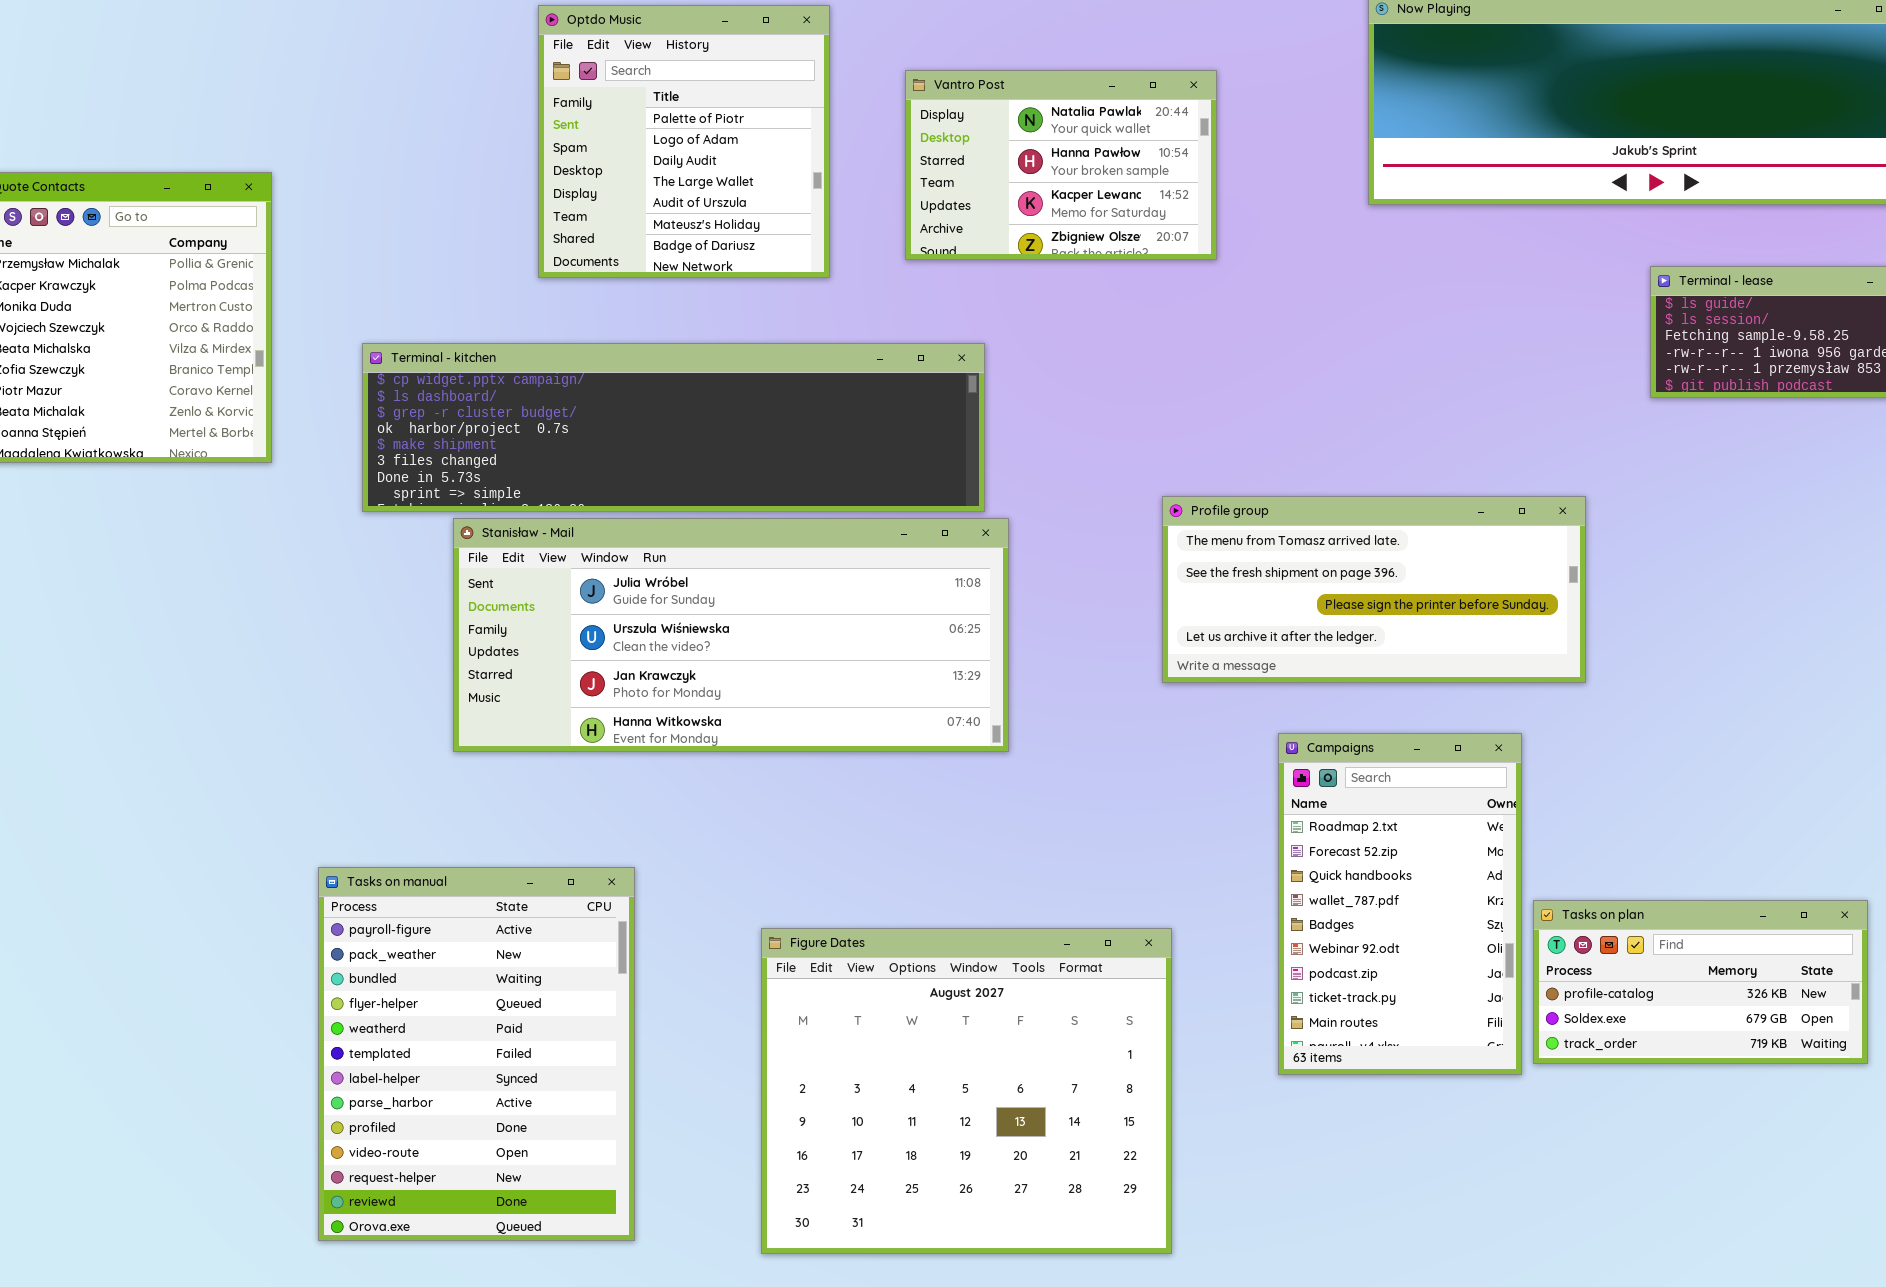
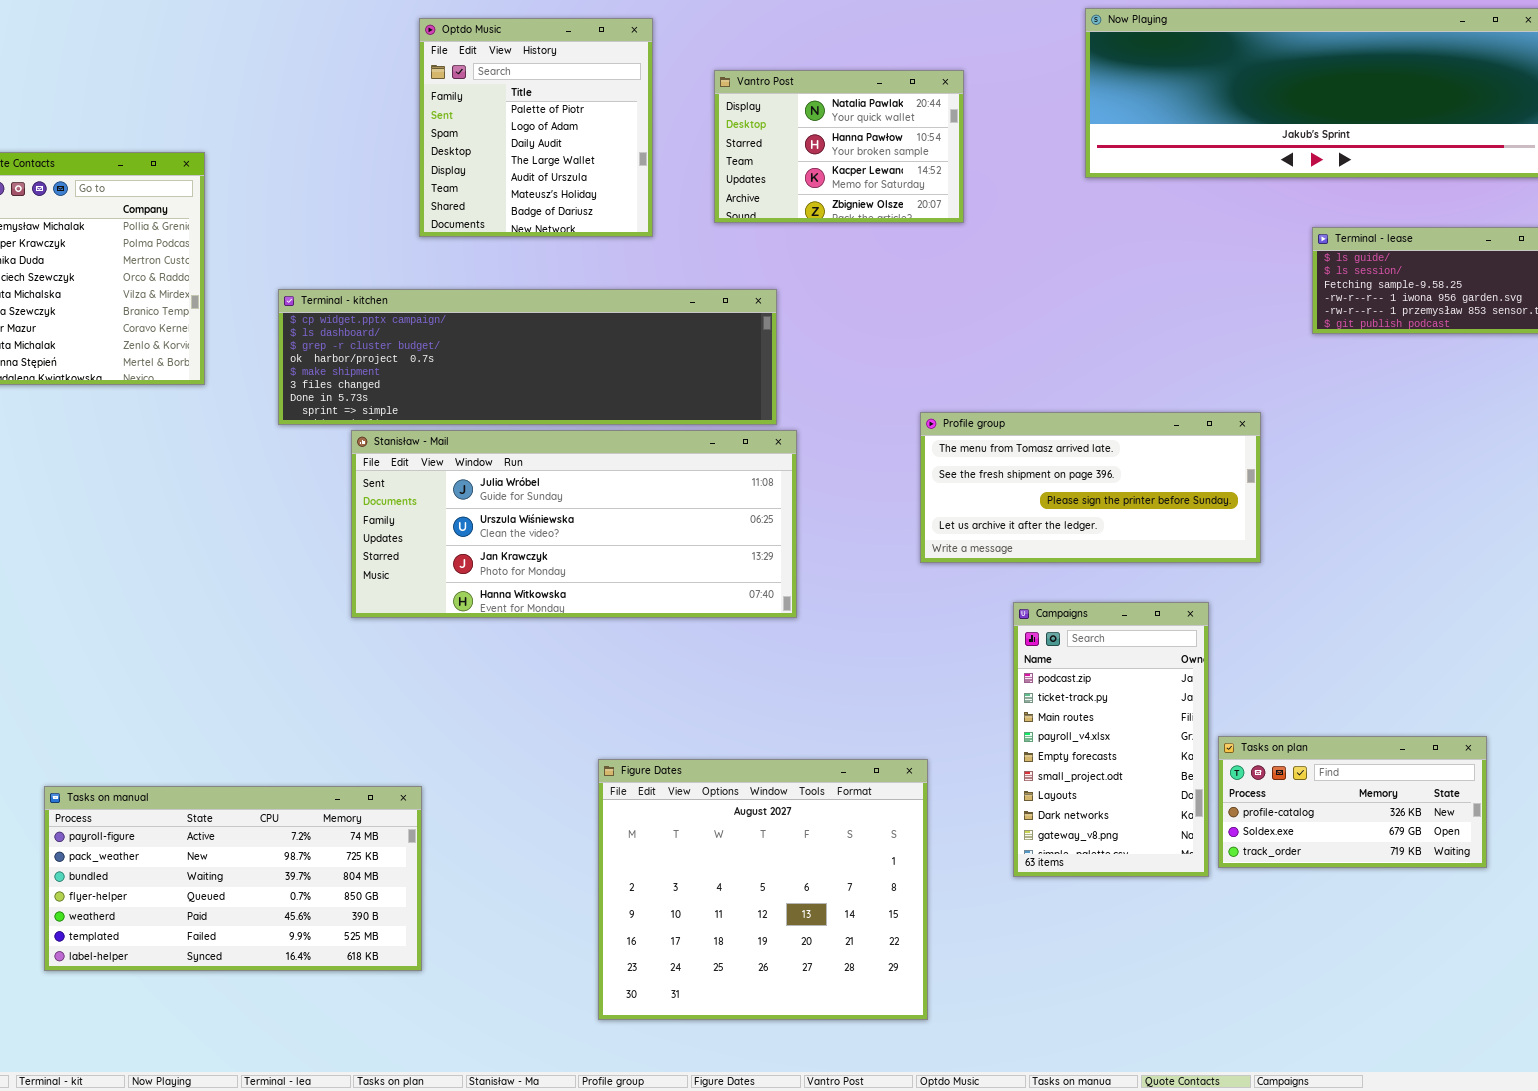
Campaigns: [1278,733,1522,1075] -> [1013,602,1209,877], scrolled down 6 rows
Tasks on manual: [318,867,635,1241] -> [44,786,422,971], moved, resized

